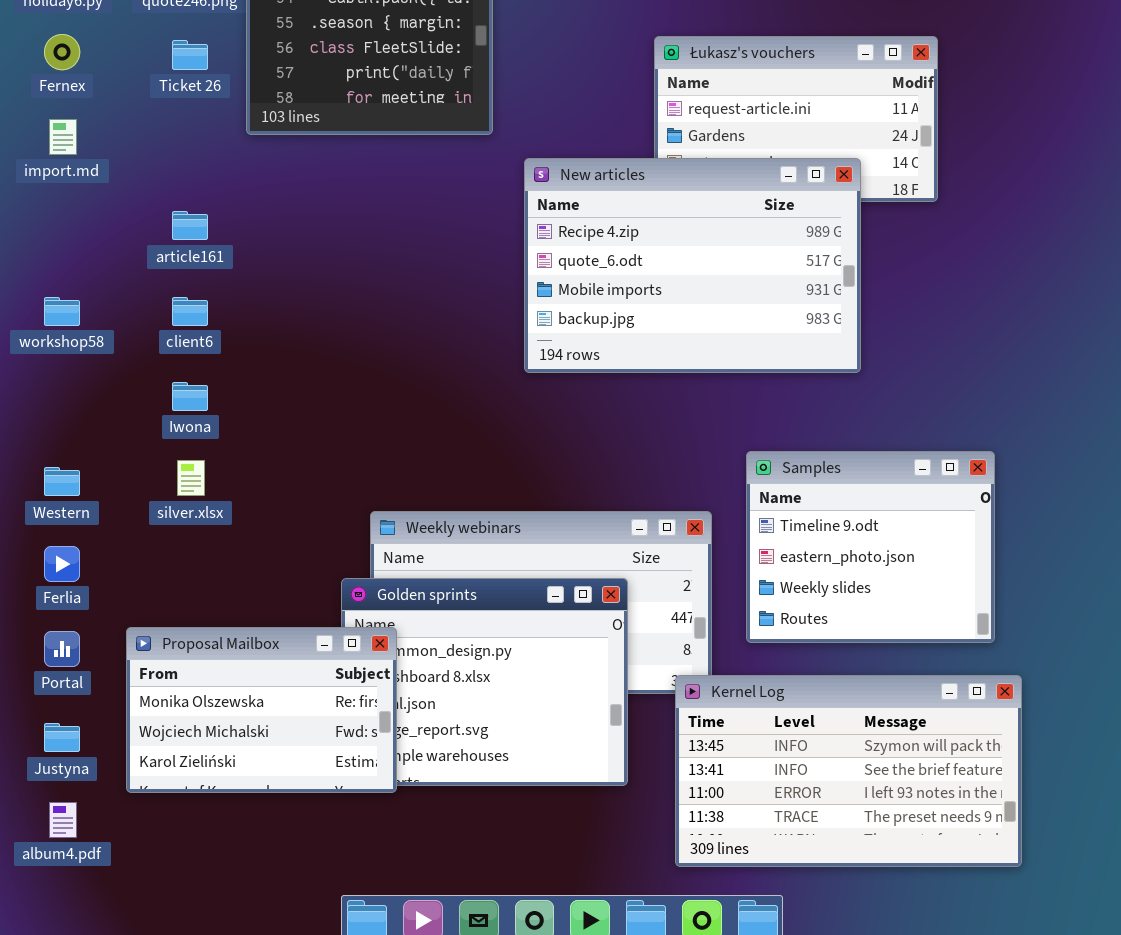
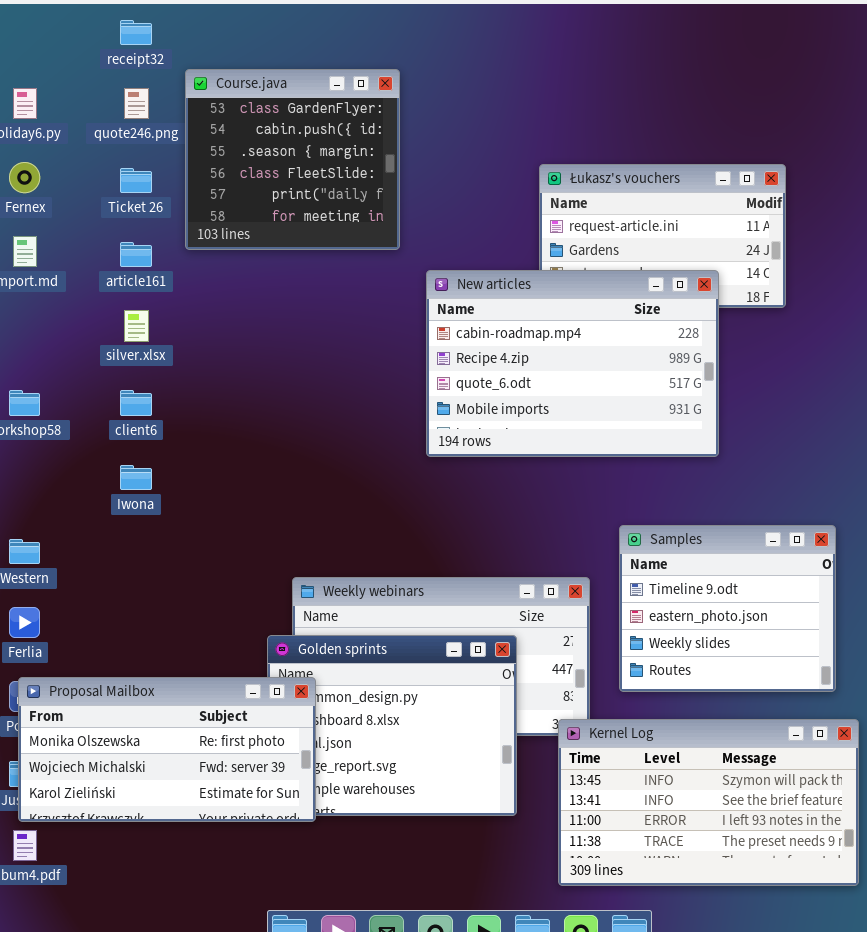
New articles: [524,158,861,373] -> [426,270,719,457], scrolled up 1 row
article161: [172,211,208,240] -> [120,242,152,267], moved
silver.xlsx: [177,460,205,496] -> [124,310,149,342], moved
Proposal Mailbox: [126,627,397,793] -> [18,677,316,822], resized

